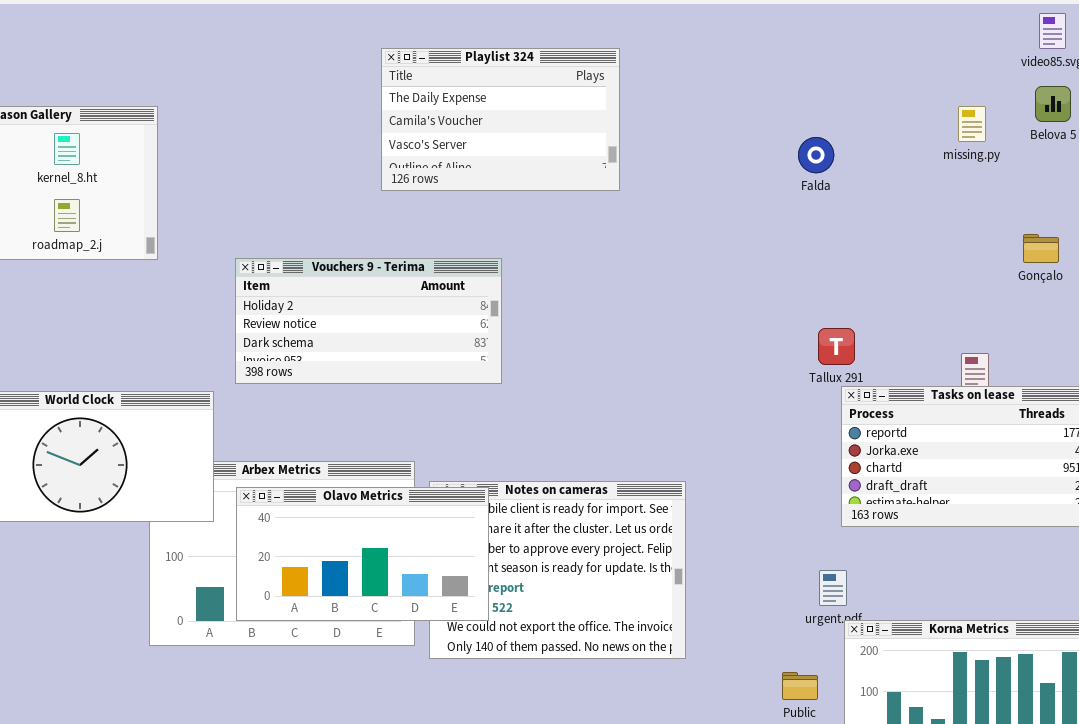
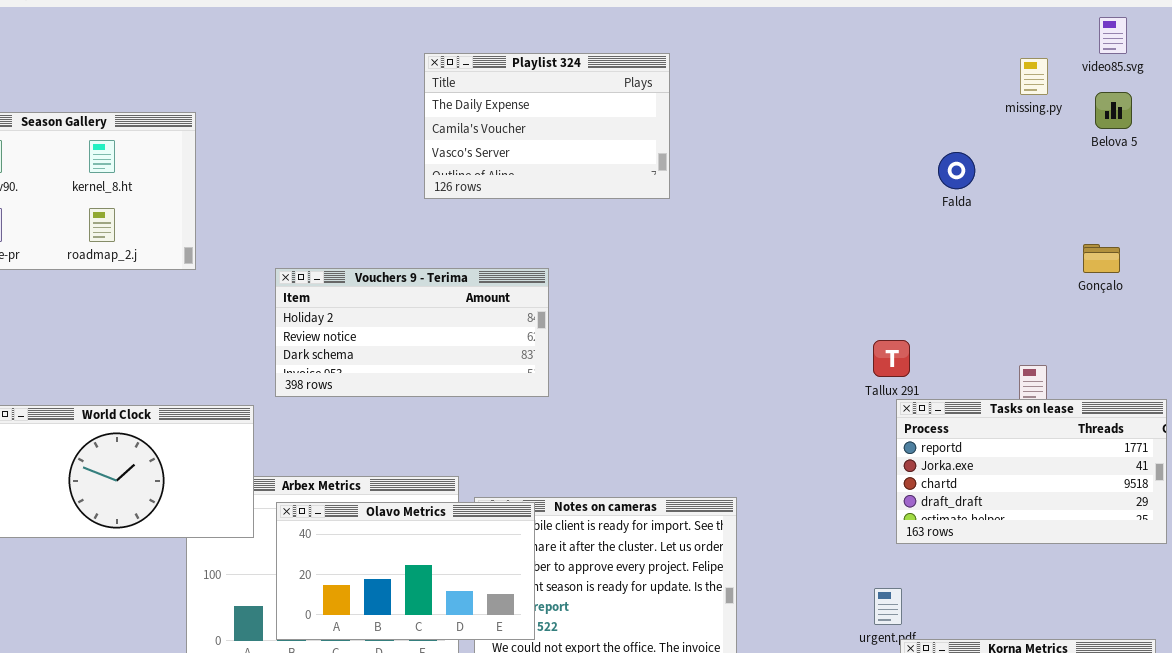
missing.py: [958,106,986,142] -> [1020,58,1048,95], moved
Falda: [798,137,834,173] -> [938,152,975,189], moved

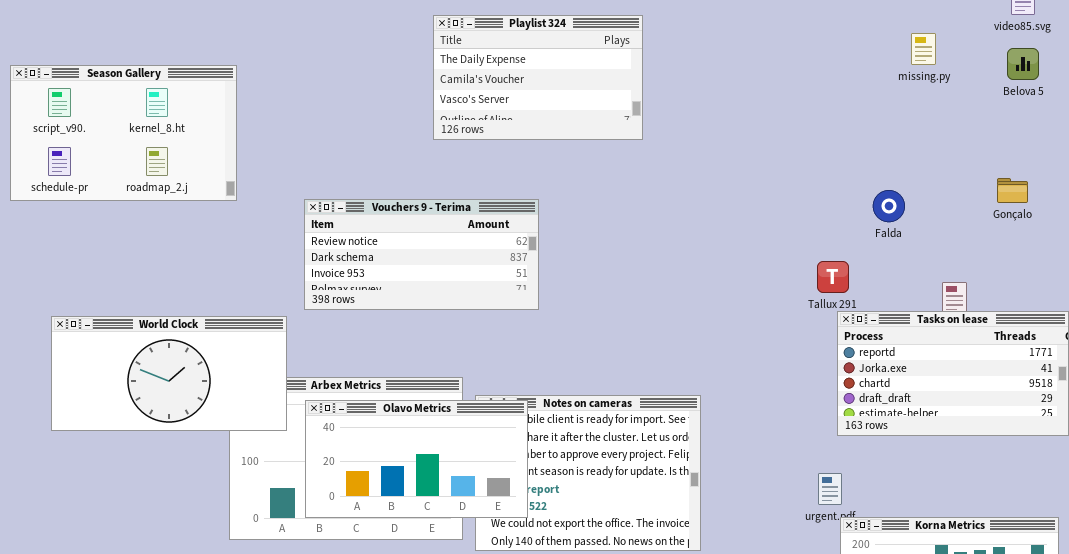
missing.py: [1020,58,1048,95] -> [911,33,936,65], moved
Falda: [938,152,975,189] -> [873,190,905,222], moved
Vouchers 9 - Terima: [275,268,549,397] -> [304,199,539,310], scrolled down 1 row

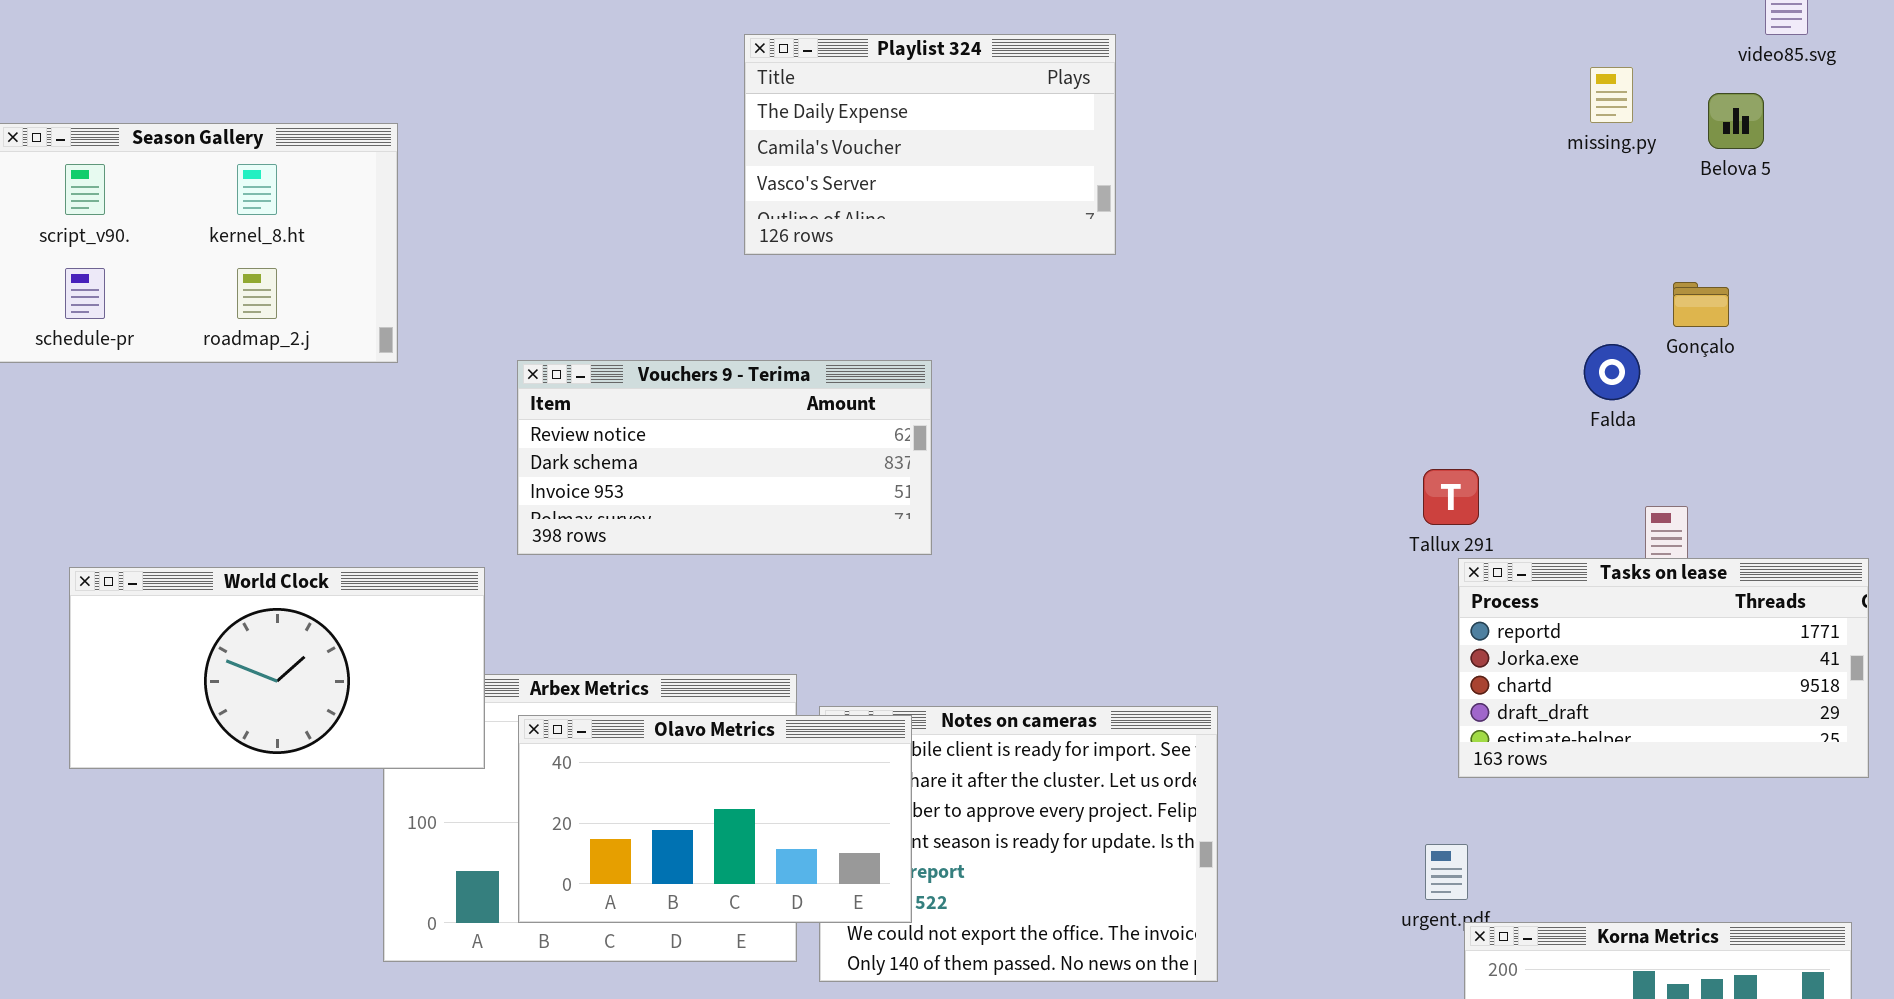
Belova 5: [1007,48,1039,80] -> [1708,93,1764,149], moved
Gonçalo: [997,178,1028,203] -> [1673,282,1729,327], moved
Falda: [873,190,905,222] -> [1584,344,1640,400], moved

